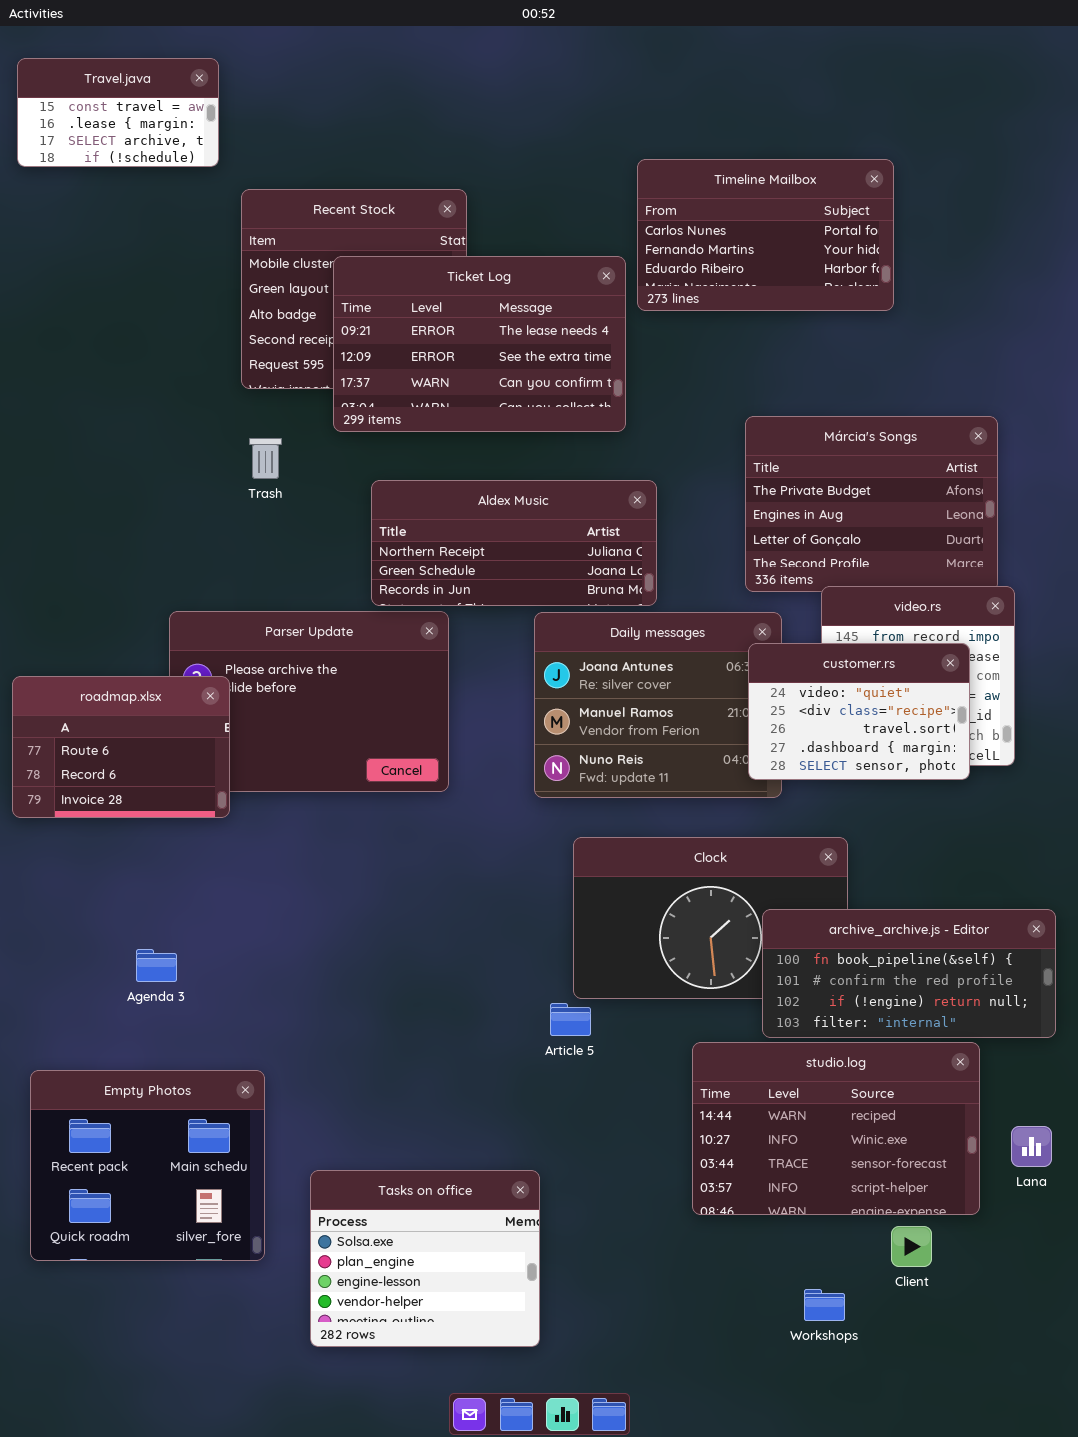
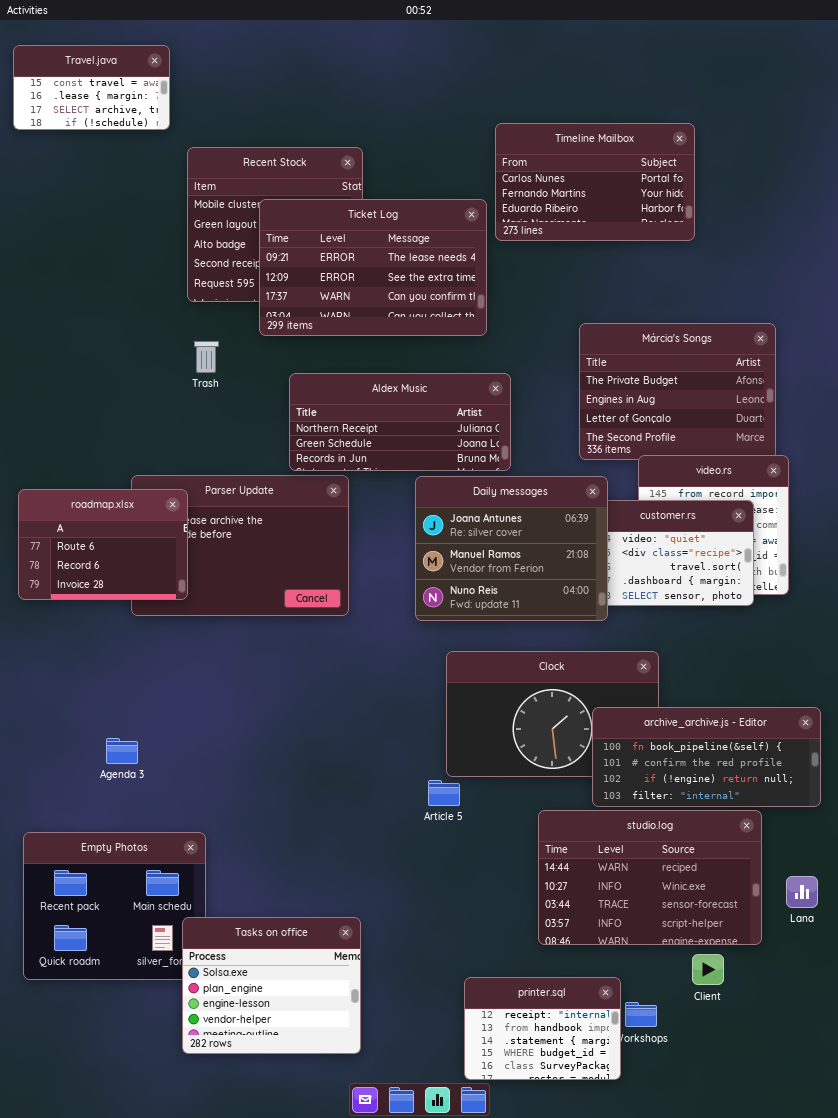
Daily messages: [534,612,782,798] -> [415,476,608,621], raised
roadmap.xlsx: [12,676,230,818] -> [18,489,188,600], moved
Tasks on office: [310,1170,540,1347] -> [182,917,361,1054], moved
printer.sql: none -> [464,977,621,1080], opened

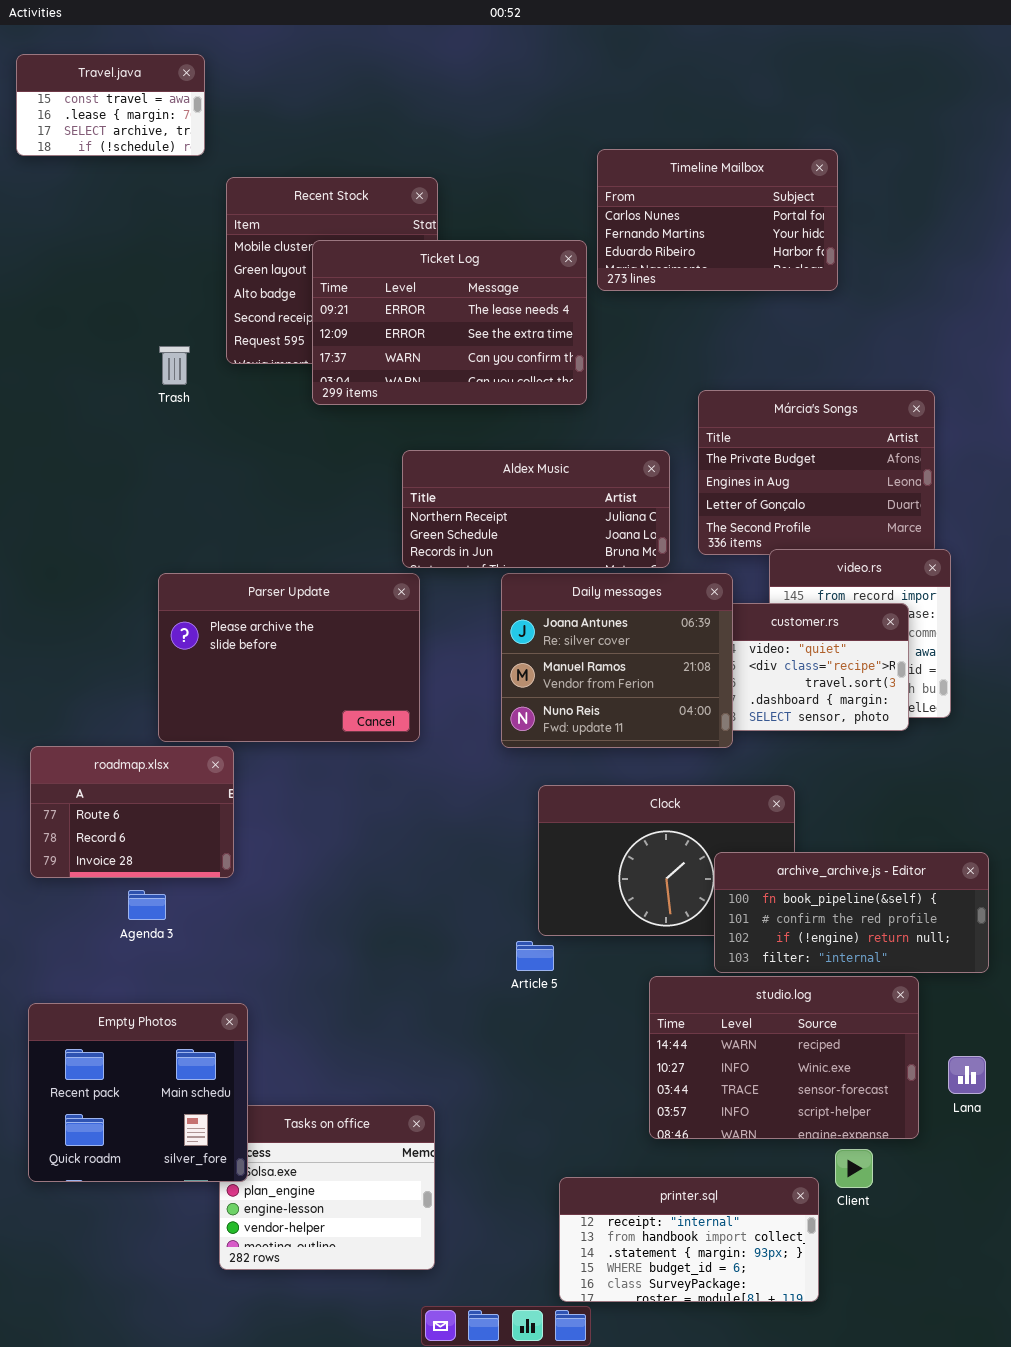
Trash: [194,341,219,373] -> [159,346,190,385], moved
Aldex Music: [289,373,511,471] -> [402,450,670,568], moved
roadmap.xlsx: [18,489,188,600] -> [30,746,234,878], moved
Empty Photos: [23,832,206,980] -> [28,1003,248,1182], raised
printer.sql: [464,977,621,1080] -> [559,1177,819,1302], resized

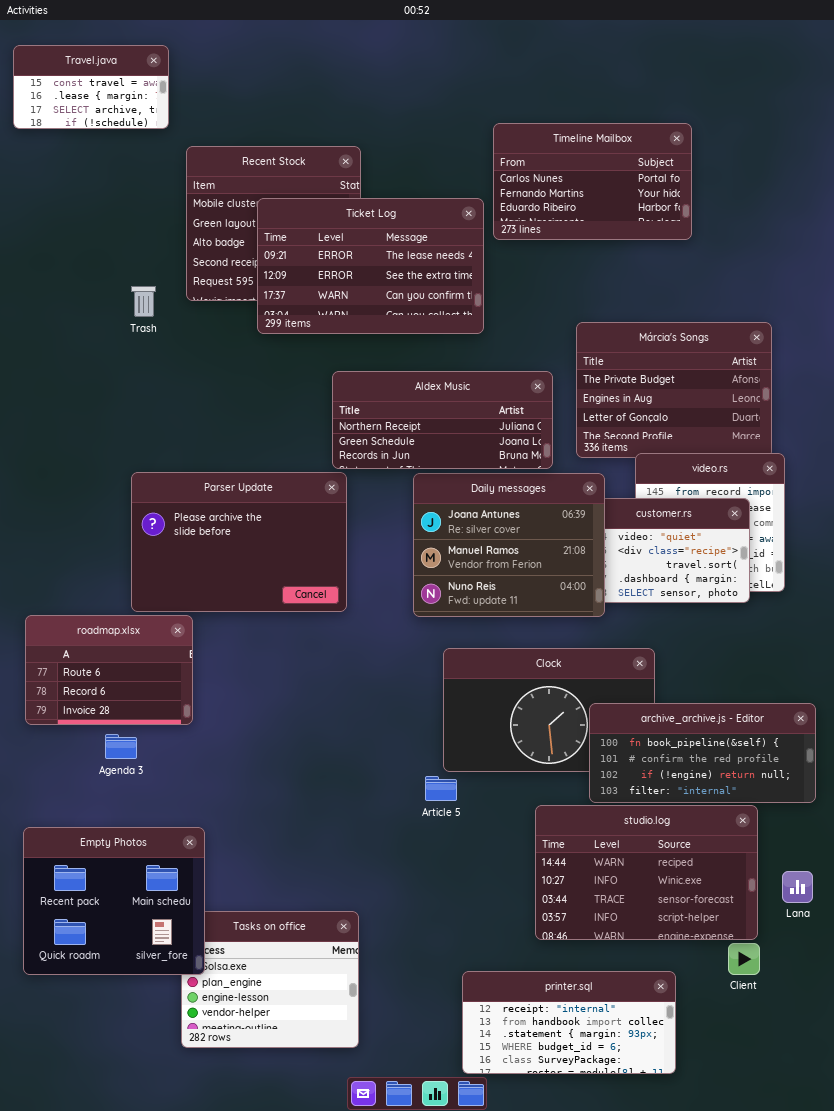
Client: [835,1149,873,1188] -> [728,943,760,975], moved

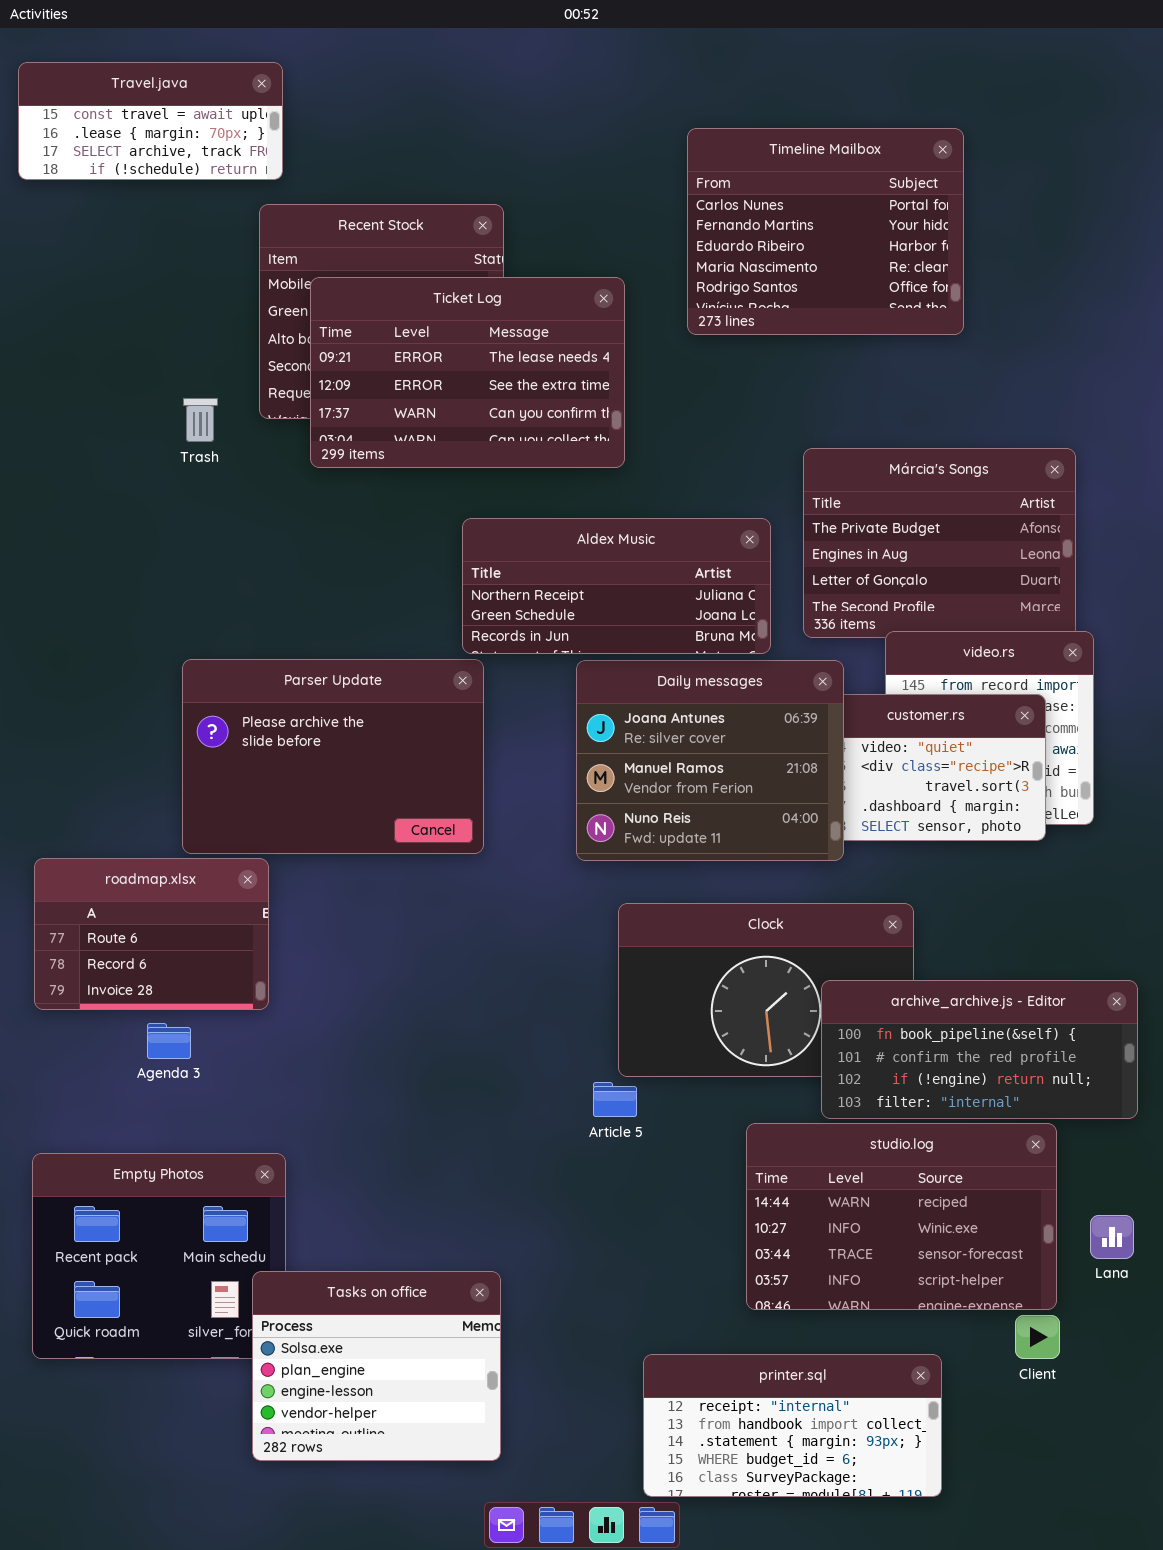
Travel.java: [13,45,169,129] -> [18,62,283,180], resized
Timeline Mailbox: [493,123,692,240] -> [687,128,964,335], resized
Ticket Log: [257,198,484,334] -> [310,277,625,468], moved
Tasks on office: [181,911,359,1048] -> [252,1271,501,1461], raised

